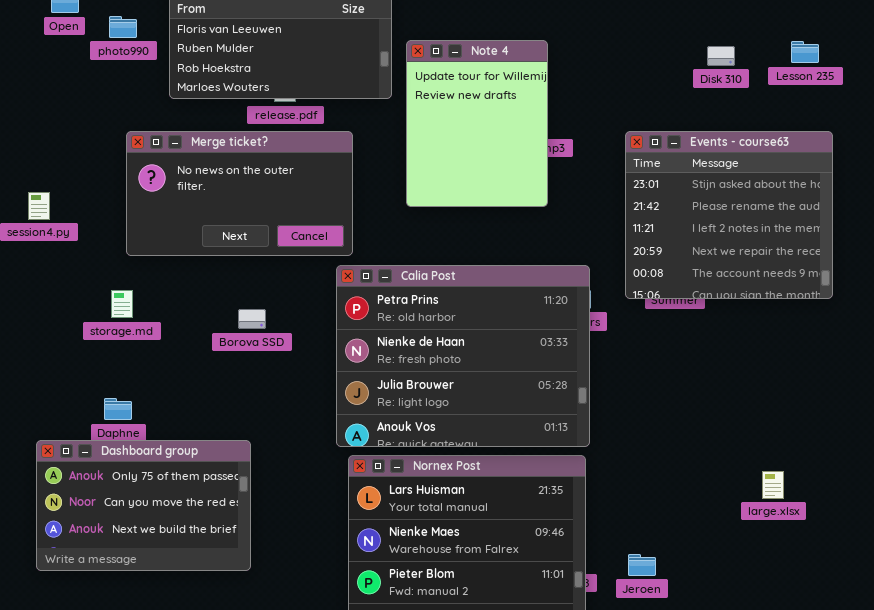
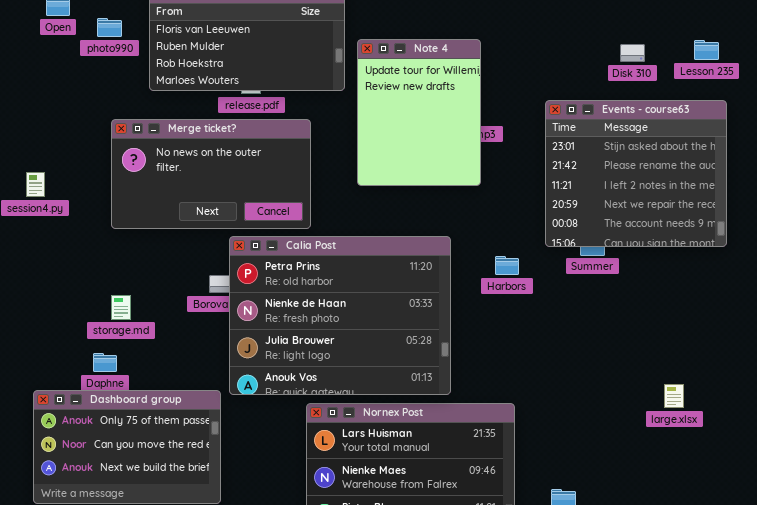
Events - course63: [625,131,833,299] -> [545,100,727,247], moved
Calia Post: [336,265,590,447] -> [229,236,451,395], moved
storage.md: [111,290,133,318] -> [111,295,131,320], moved
large.xlsx: [762,471,784,499] -> [664,384,684,408], moved

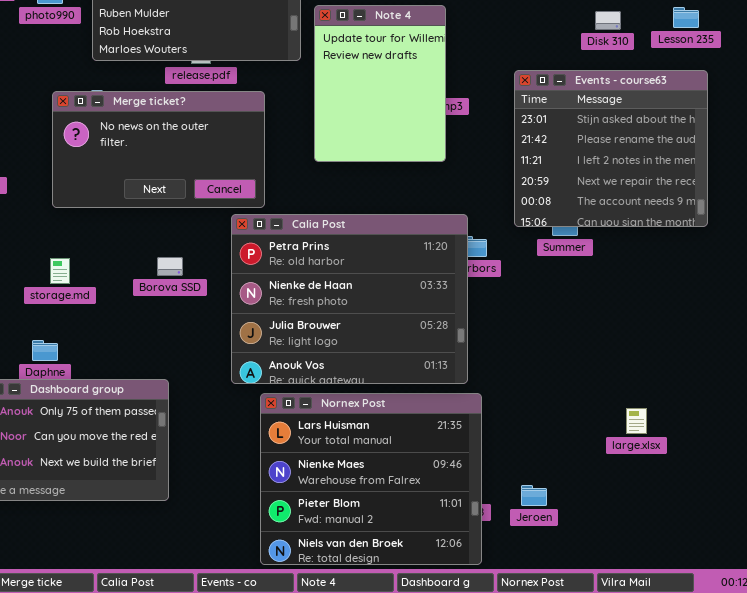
Calia Post: [229,236,451,395] -> [231,214,468,384], moved
storage.md: [111,295,131,320] -> [50,258,70,284], moved
large.xlsx: [664,384,684,408] -> [626,408,647,434], moved

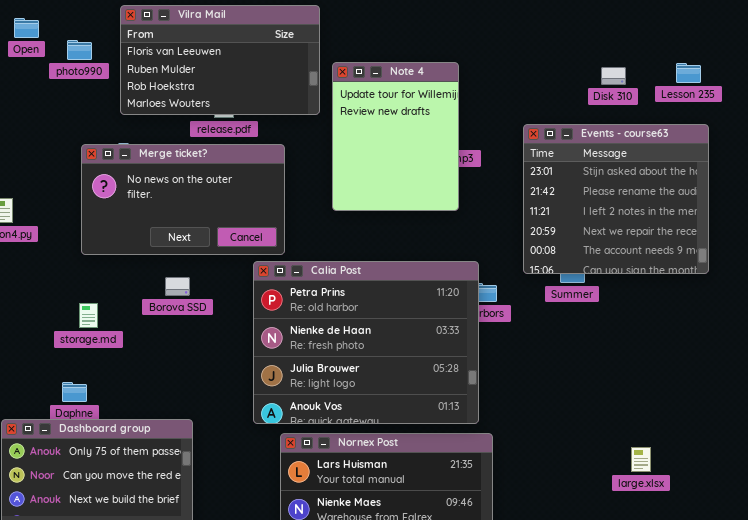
Borova SSD: [157,257,183,276] -> [165,277,190,296], moved

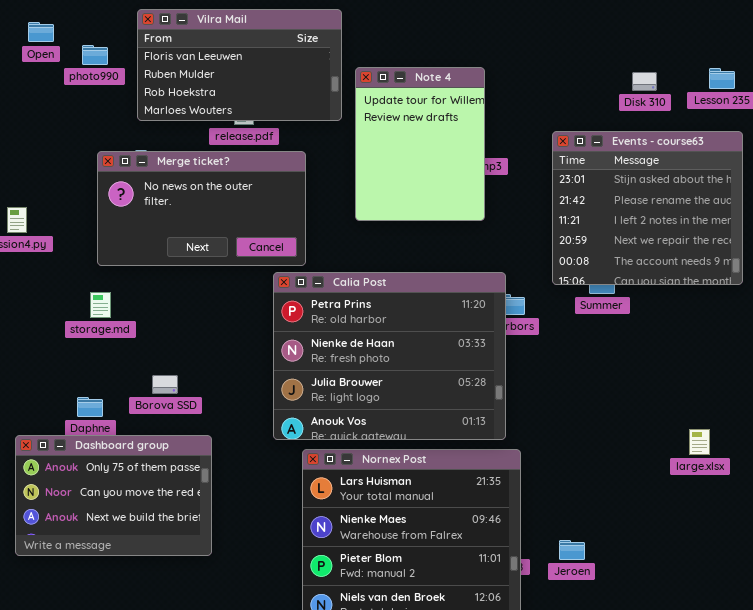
Borova SSD: [165,277,190,296] -> [152,375,178,394], moved
storage.md: [79,303,98,328] -> [90,292,111,318], moved
large.xlsx: [631,447,651,472] -> [689,429,710,455], moved

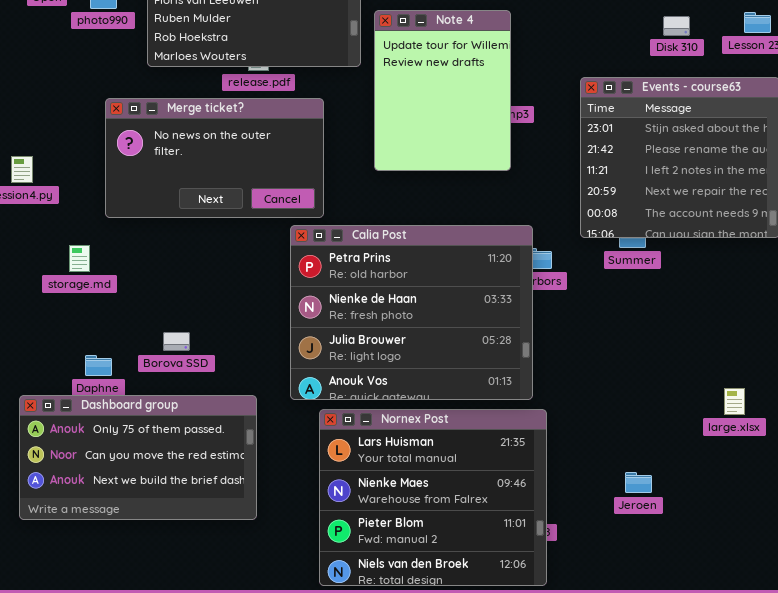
storage.md: [90,292,111,318] -> [69,245,90,272], moved
Dashboard group: [15,435,212,556] -> [19,395,257,520], resized
Jeroen: [559,540,585,560] -> [625,472,652,493], moved

